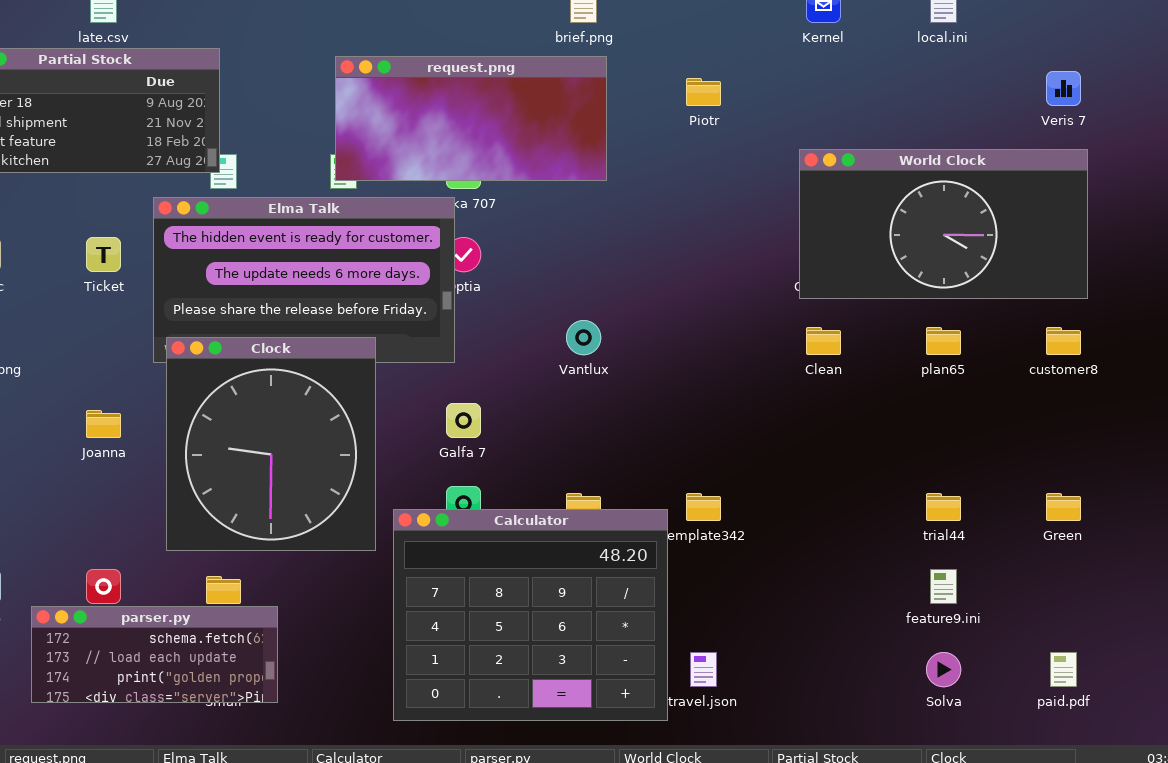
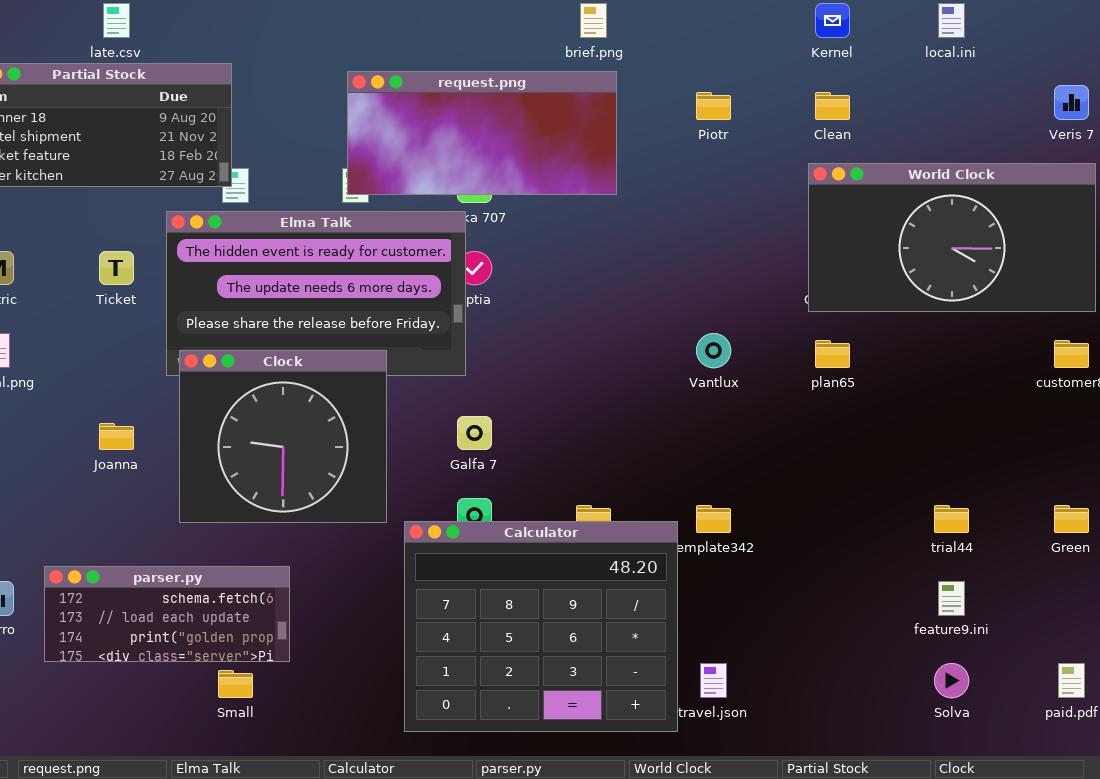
Vantlux: [566,320,601,355] -> [696,333,731,368], moved
Clean: [806,327,841,355] -> [815,92,850,120], moved
plan65: [926,327,961,355] -> [815,340,850,368], moved
Clock: [166,337,376,551] -> [179,350,387,523], resized
parser.py: [31,606,278,703] -> [44,566,290,662], moved

